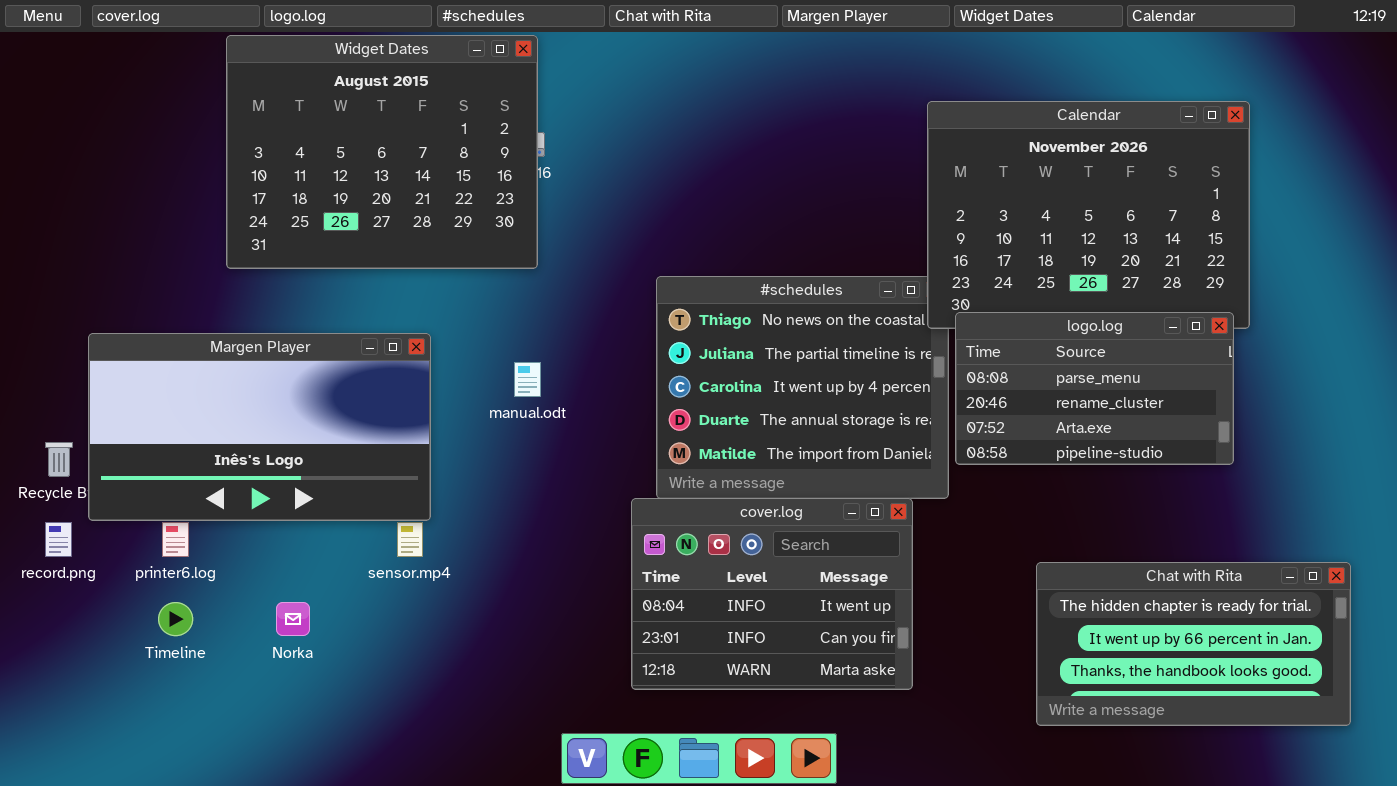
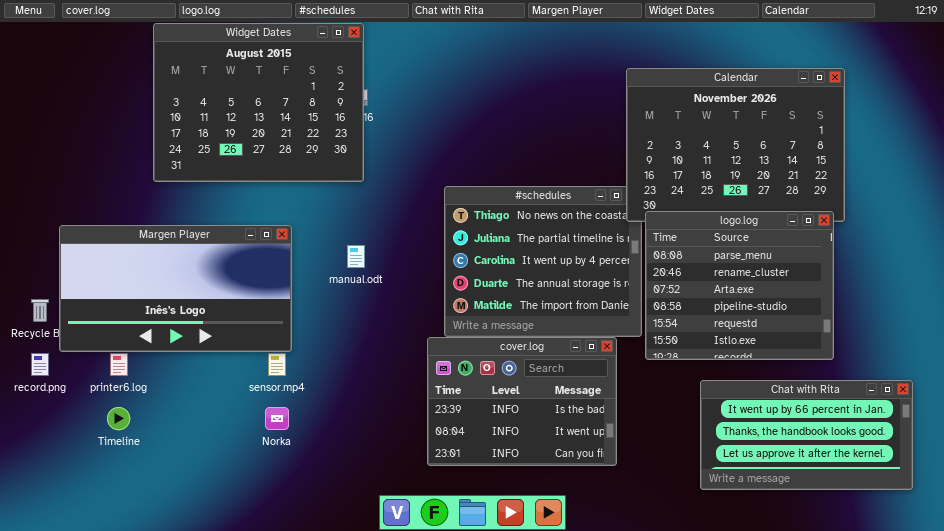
logo.log: [955,312,1234,465] -> [645,211,834,360], resized
cover.log: [631,498,913,690] -> [427,337,617,466], scrolled up 1 row
Chat with Rita: [1036,562,1351,726] -> [700,380,913,490], scrolled down 1 row
Norka: [276,602,310,636] -> [265,407,289,430], moved

